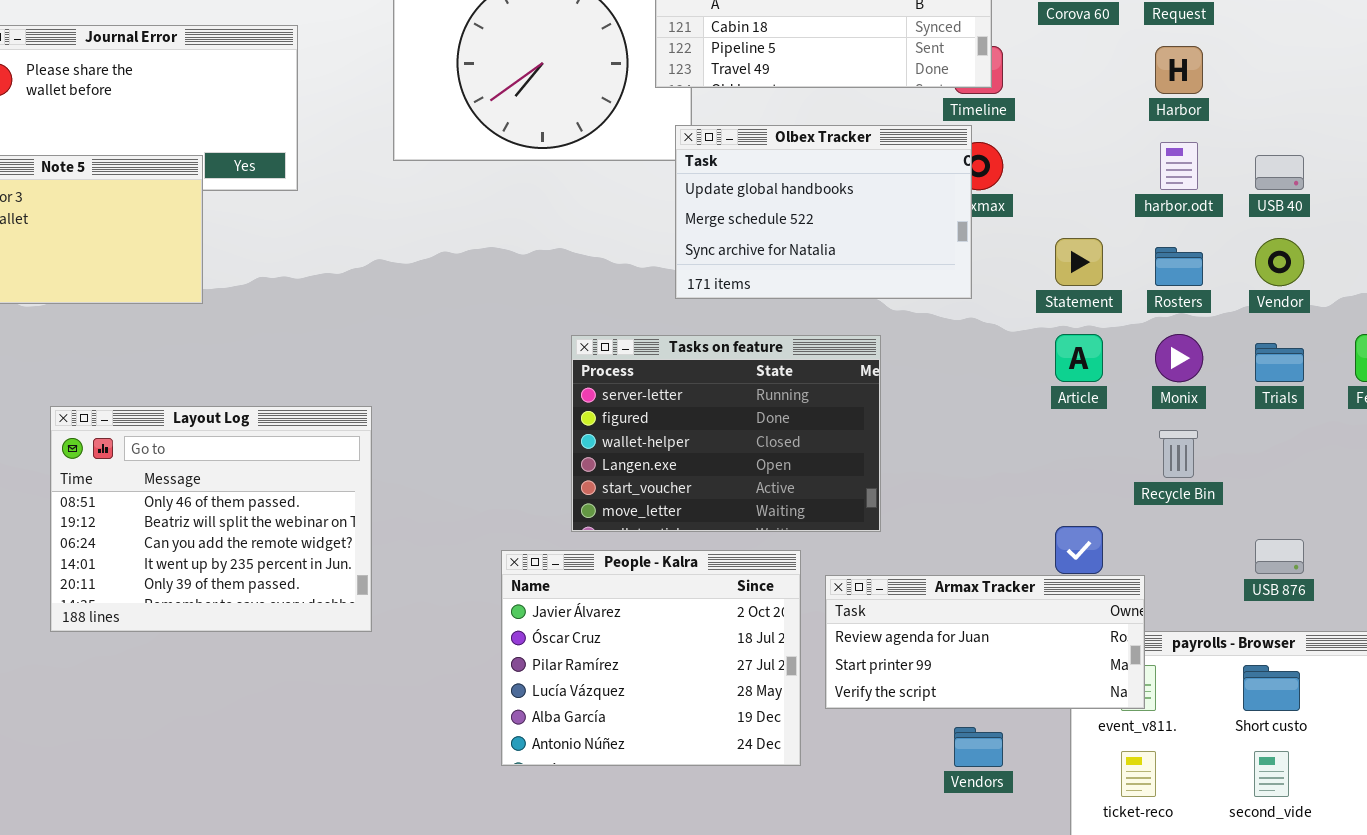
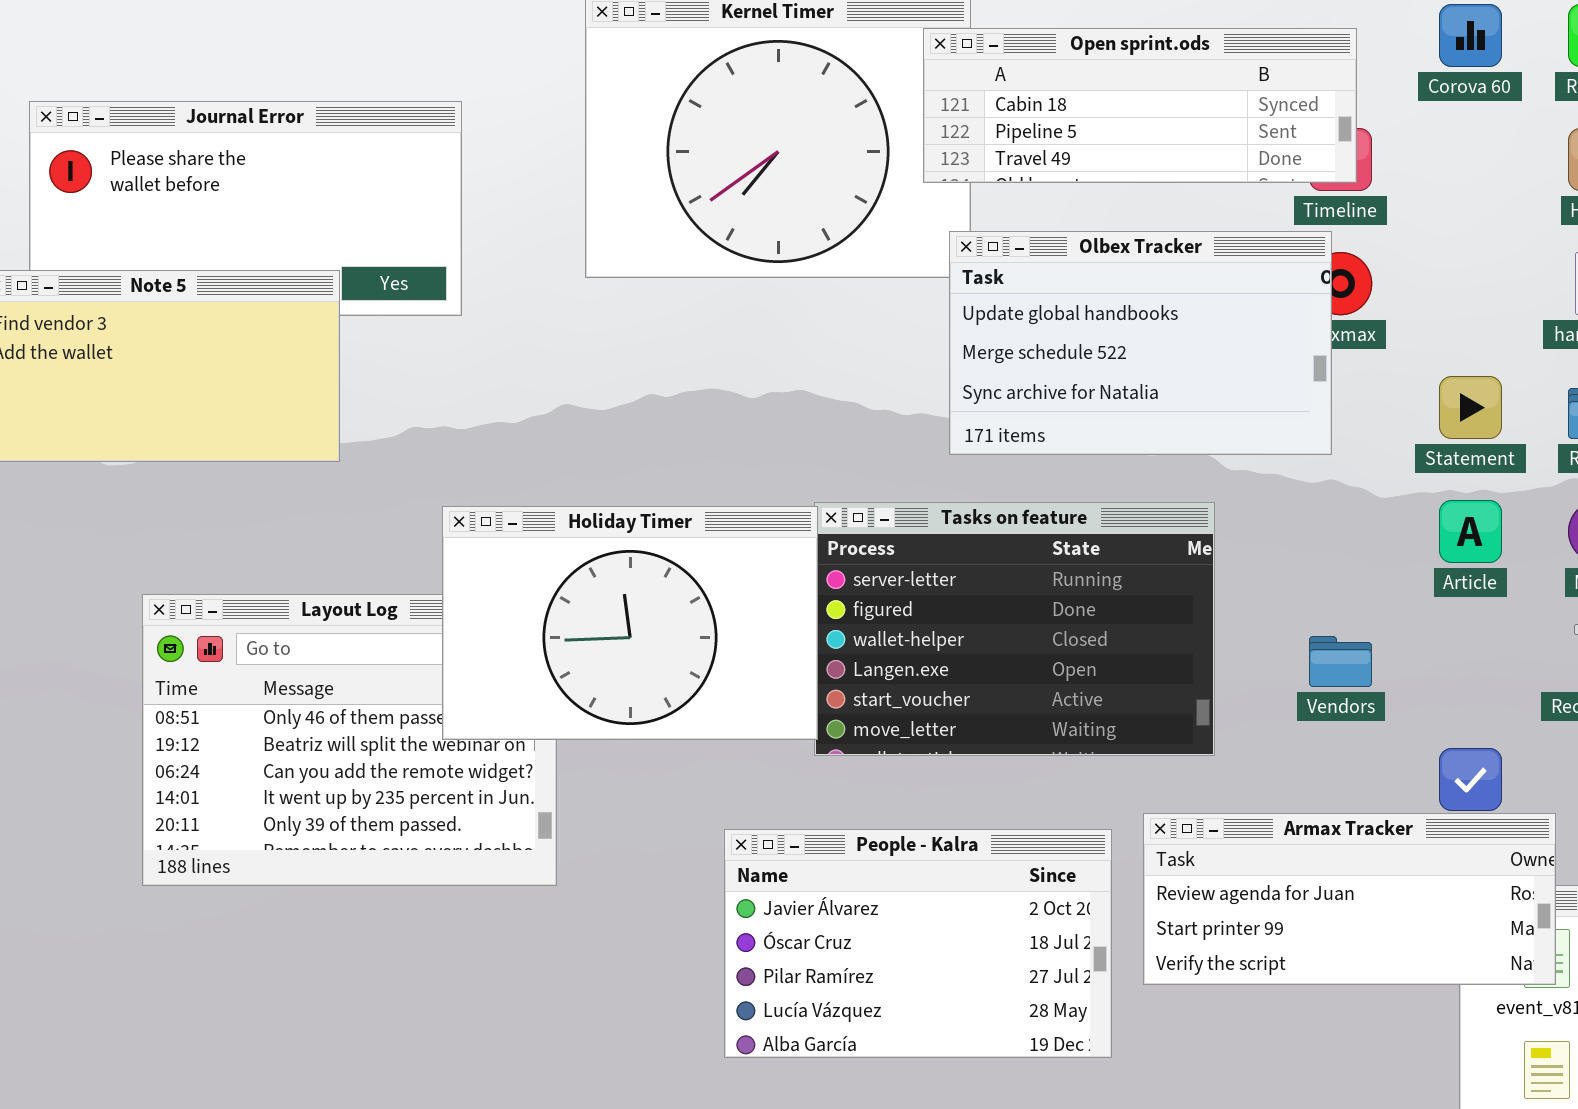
Holiday Timer: none -> [442,506,818,740], opened
People - Kalra: [501,550,801,766] -> [724,829,1112,1058], resized
Vendors: [954,727,1003,767] -> [1309,636,1372,687], moved

